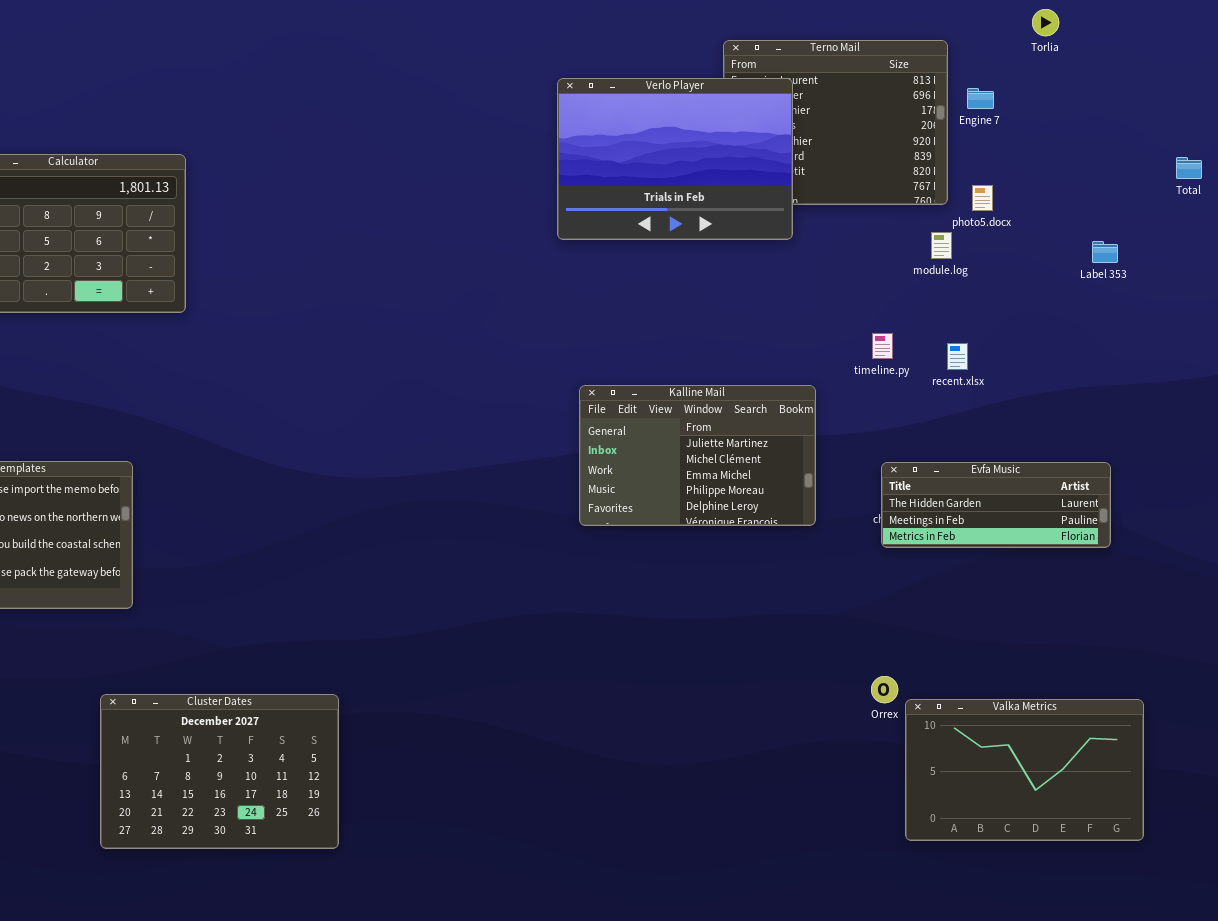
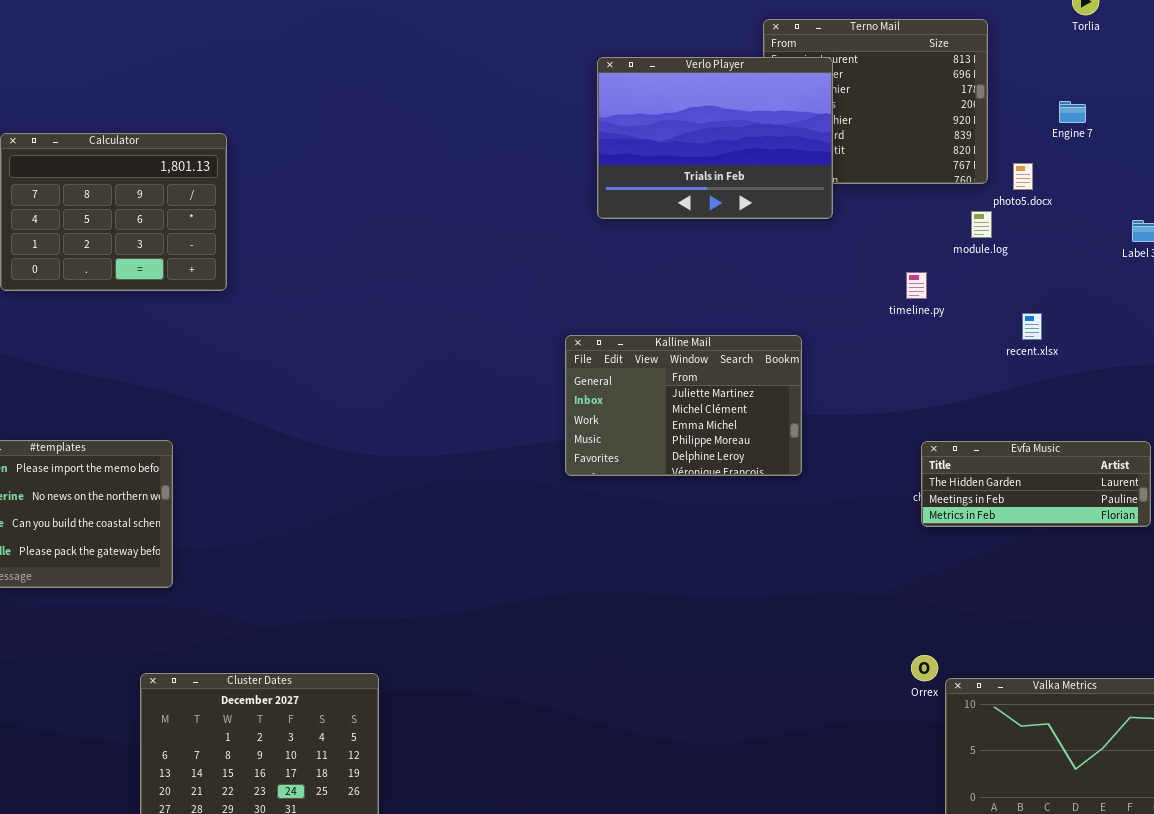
Engine 7: [967,88,994,109] -> [1059,101,1086,123], moved
timeline.py: [872,333,893,359] -> [906,272,927,299], moved
recent.xlsx: [947,343,968,370] -> [1022,313,1042,340], moved
Kalline Mail: [579,385,816,526] -> [565,335,802,476], moved

